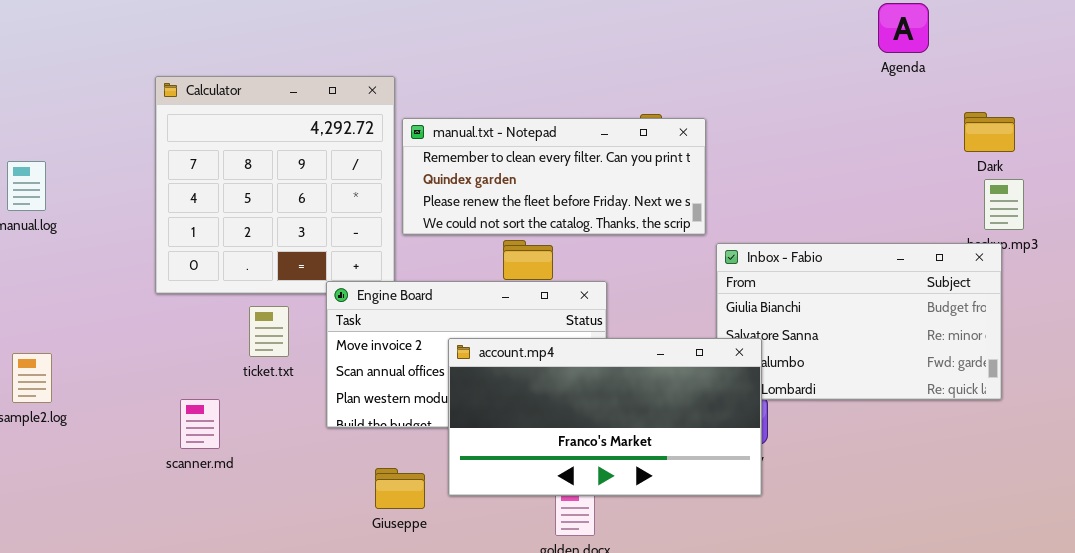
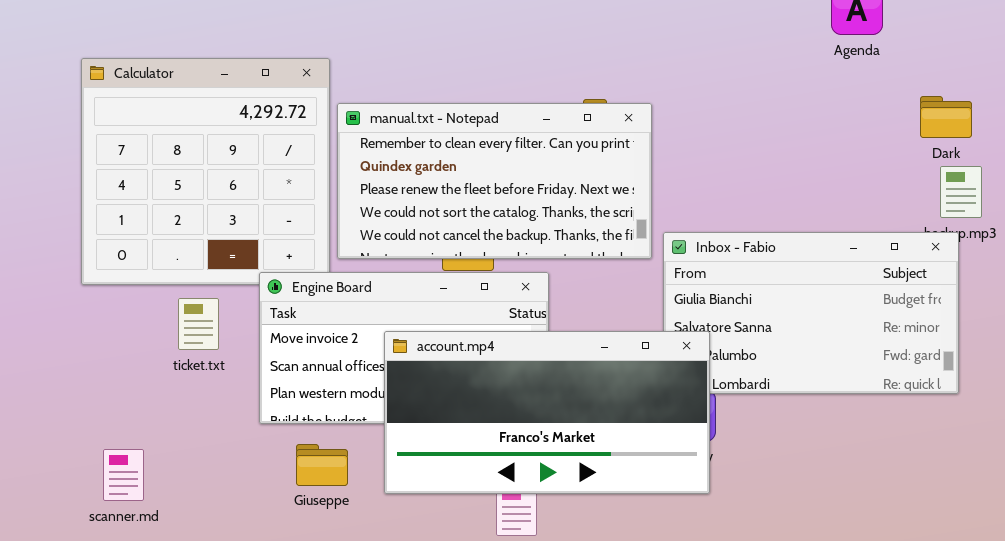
manual.txt - Notepad: [402,118,706,235] -> [337,103,652,259], resized
scanner.md: [180,399,220,449] -> [103,449,144,501], moved
Giuseppe: [375,468,425,509] -> [296,444,348,486], moved

